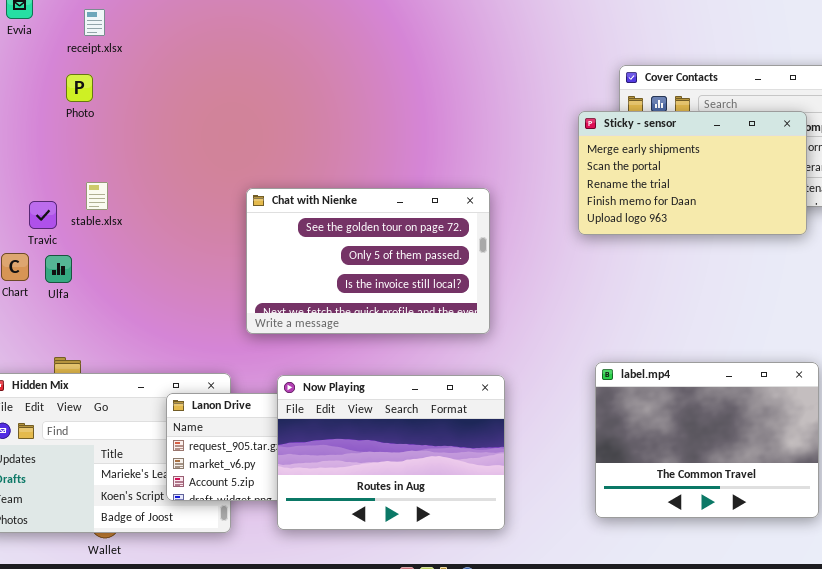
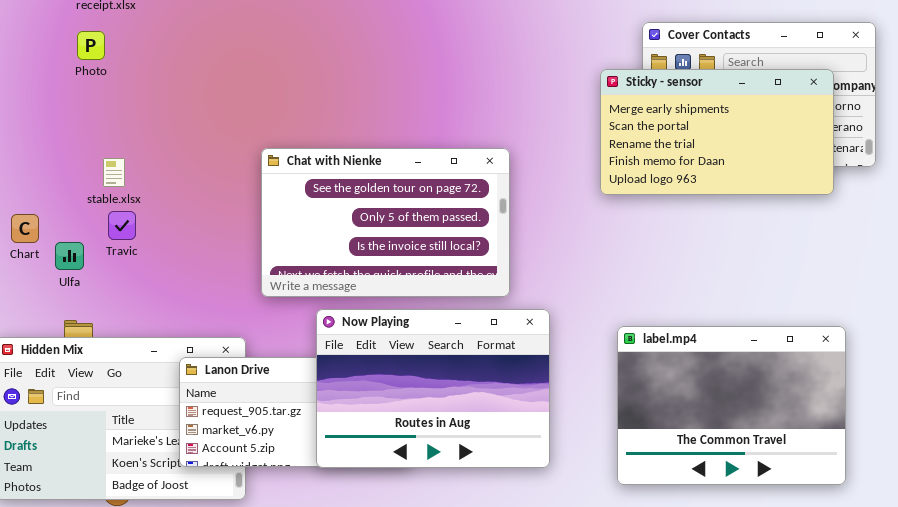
stable.xlsx: [86,182,108,210] -> [103,158,125,187], moved
Travic: [29,201,57,229] -> [108,211,136,240], moved
Ulfa: [45,255,72,283] -> [55,242,84,270], moved
Now Playing: [277,375,505,530] -> [316,309,550,468], moved

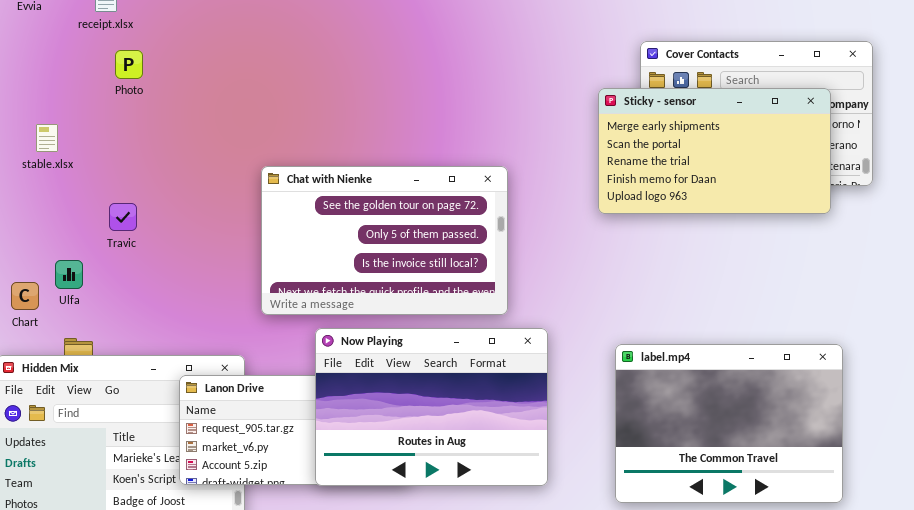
Photo: [77,31,105,60] -> [115,50,143,79], moved
stable.xlsx: [103,158,125,187] -> [36,124,58,152], moved
Travic: [108,211,136,240] -> [109,203,137,231], moved
Chart: [11,214,39,243] -> [11,282,39,310], moved

